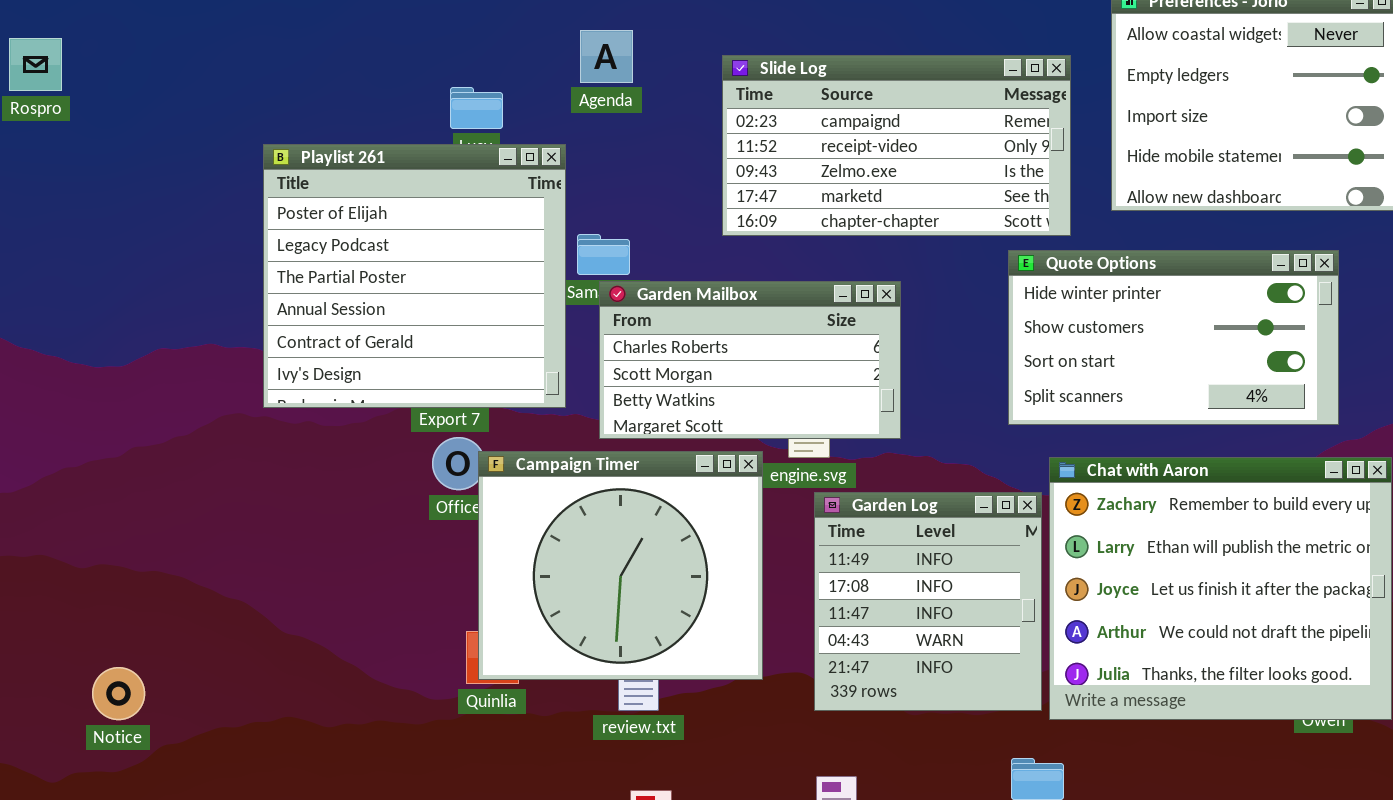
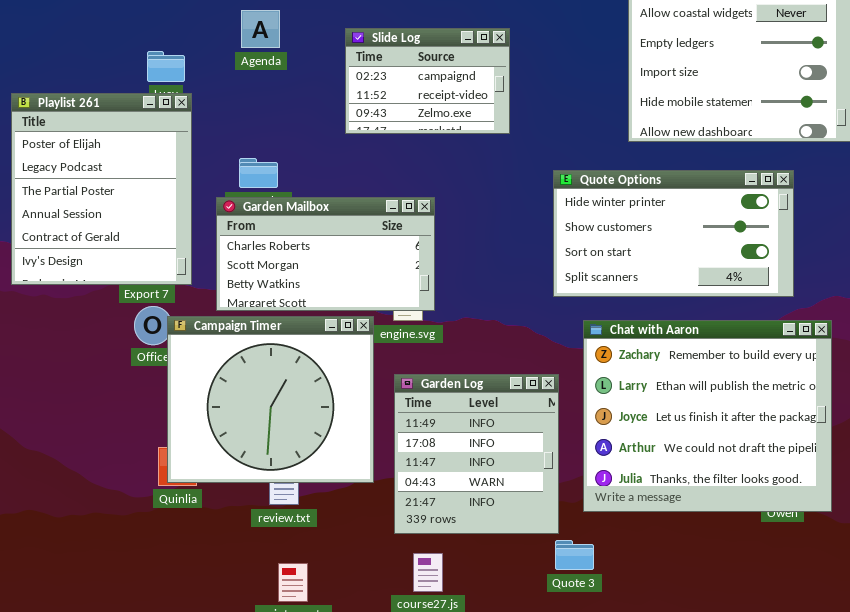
Slide Log: [722,55,1071,236] -> [345,28,510,134], resized
Playlist 261: [263,144,566,408] -> [11,93,192,285], resized
Garden Mailbox: [599,281,901,439] -> [216,197,435,311], moved
Garden Log: [814,492,1042,711] -> [394,374,559,534], moved

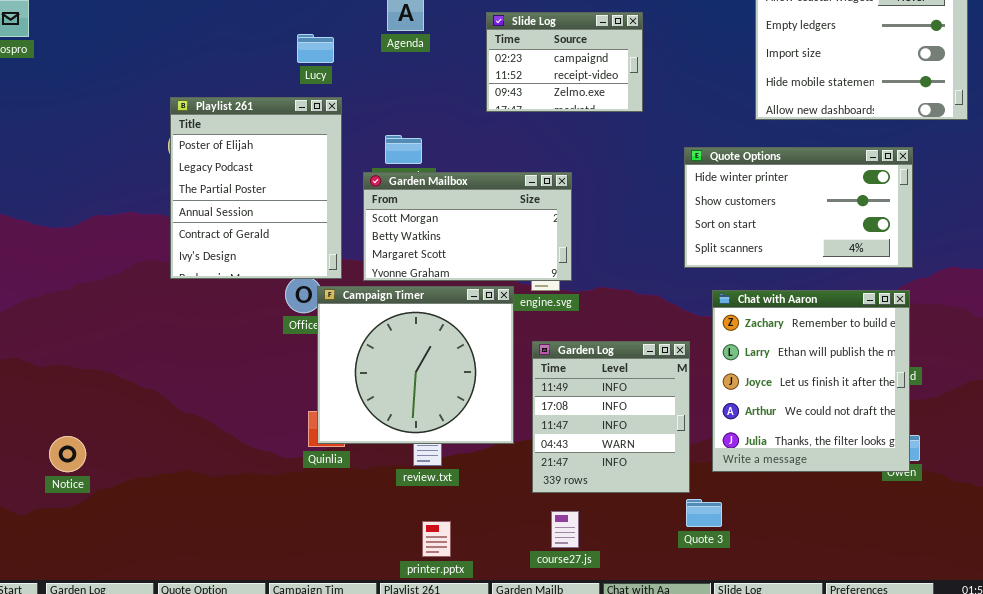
Playlist 261: [11,93,192,285] -> [170,97,342,279], moved
Garden Mailbox: [216,197,435,311] -> [363,172,572,281], scrolled down 1 row
Chat with Aaron: [583,320,832,512] -> [712,290,910,472], resized

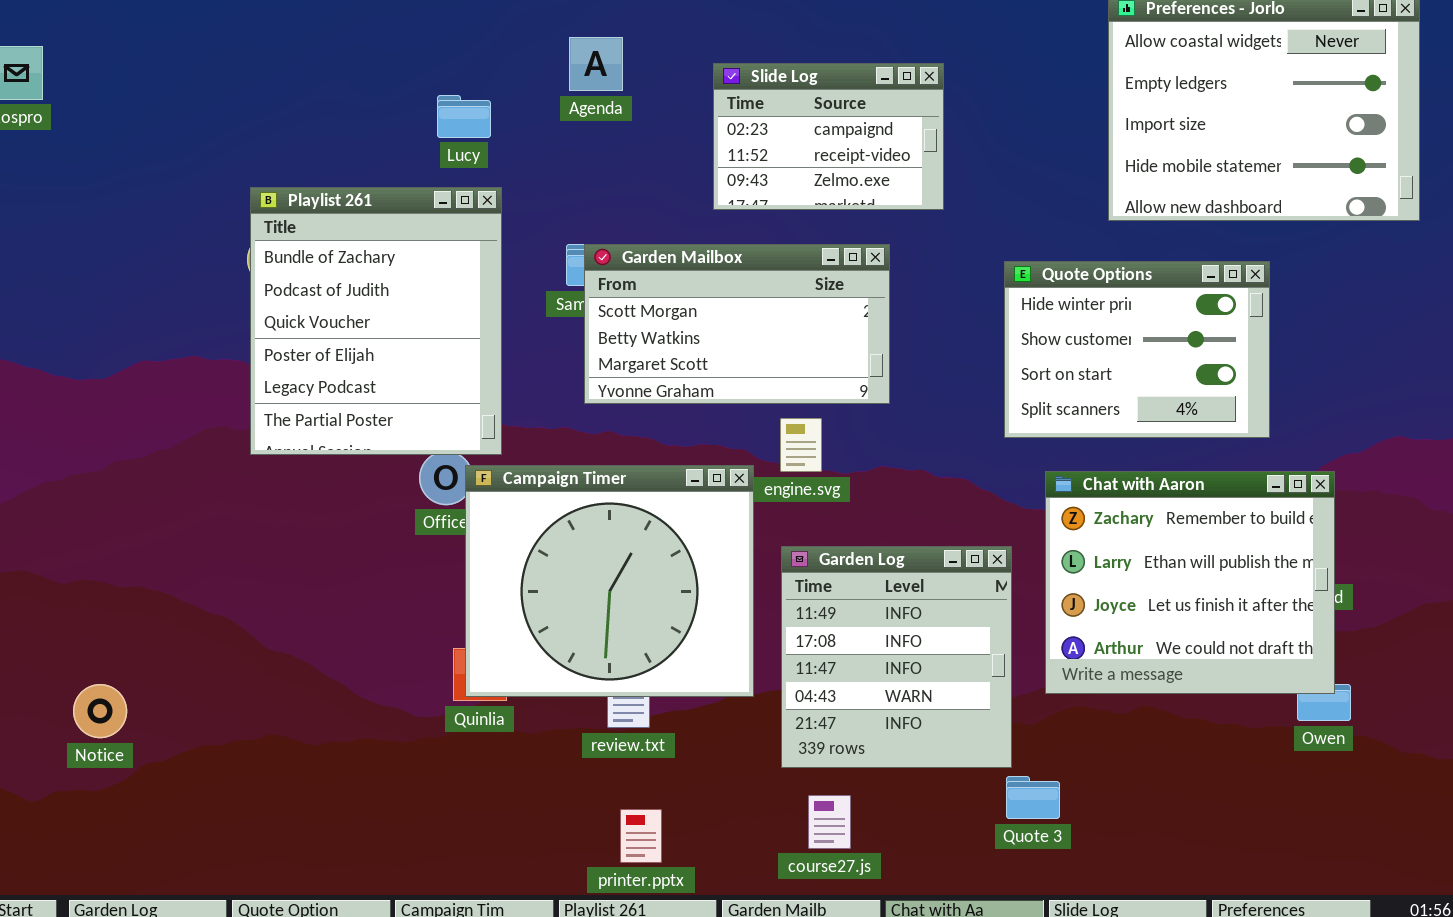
Playlist 261: [170,97,342,279] -> [250,187,502,455], scrolled up 3 rows
Quote Options: [684,147,913,268] -> [1004,261,1270,438], resized
Garden Mailbox: [363,172,572,281] -> [584,244,890,404], moved
Chat with Aaron: [712,290,910,472] -> [1045,471,1335,694], resized

